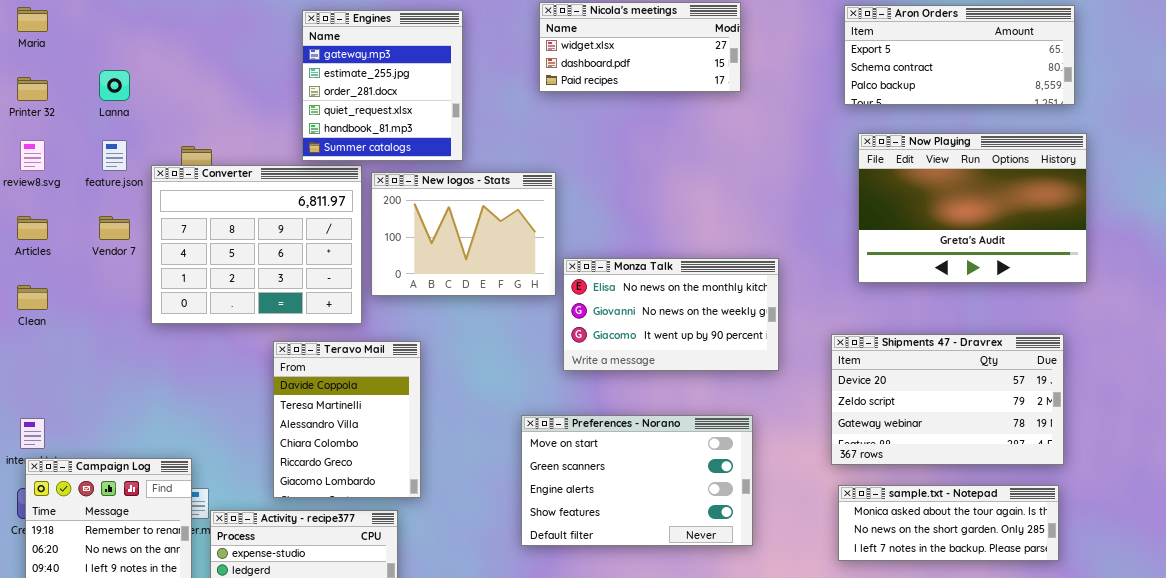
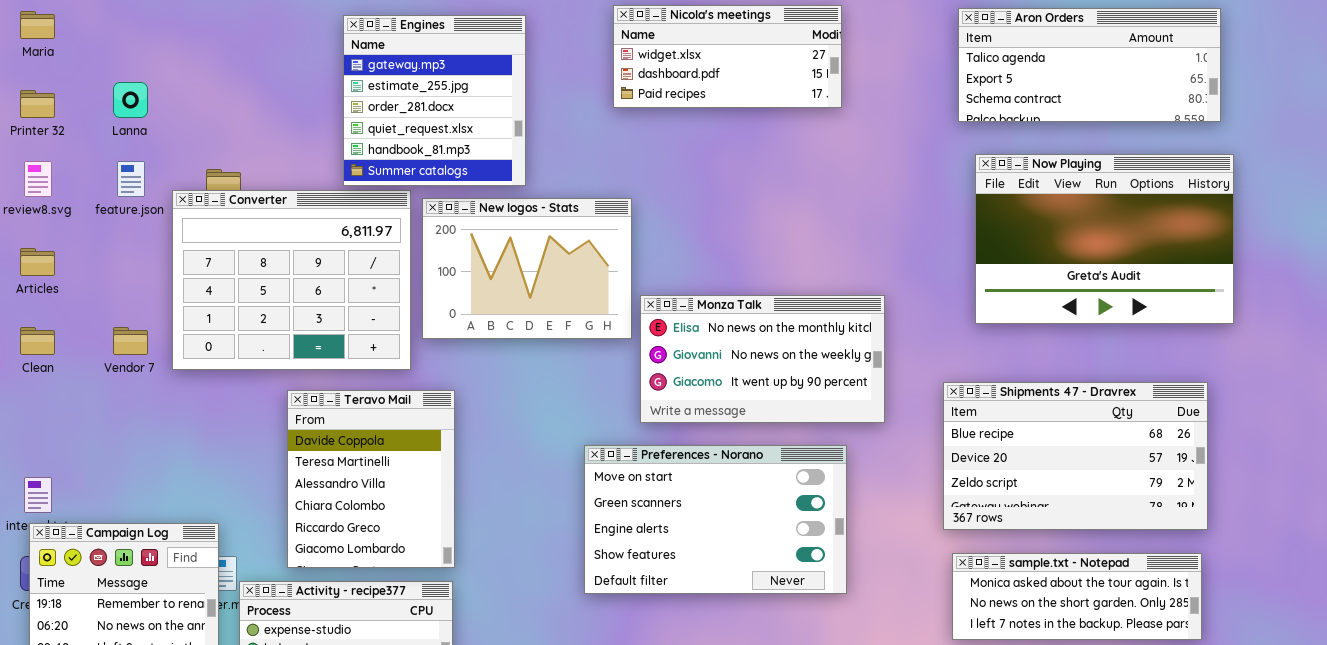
Aron Orders: [844,5,1075,105] -> [958,8,1221,122], scrolled up 1 row
Vendor 7: [99,216,130,240] -> [113,327,148,355], moved
Shipments 47 - Dravrex: [831,334,1064,465] -> [943,382,1208,530], scrolled up 1 row
Teravo Mail: [273,341,421,498] -> [287,390,455,568], moved
Preferences - Norano: [521,415,753,546] -> [584,445,847,594], moved

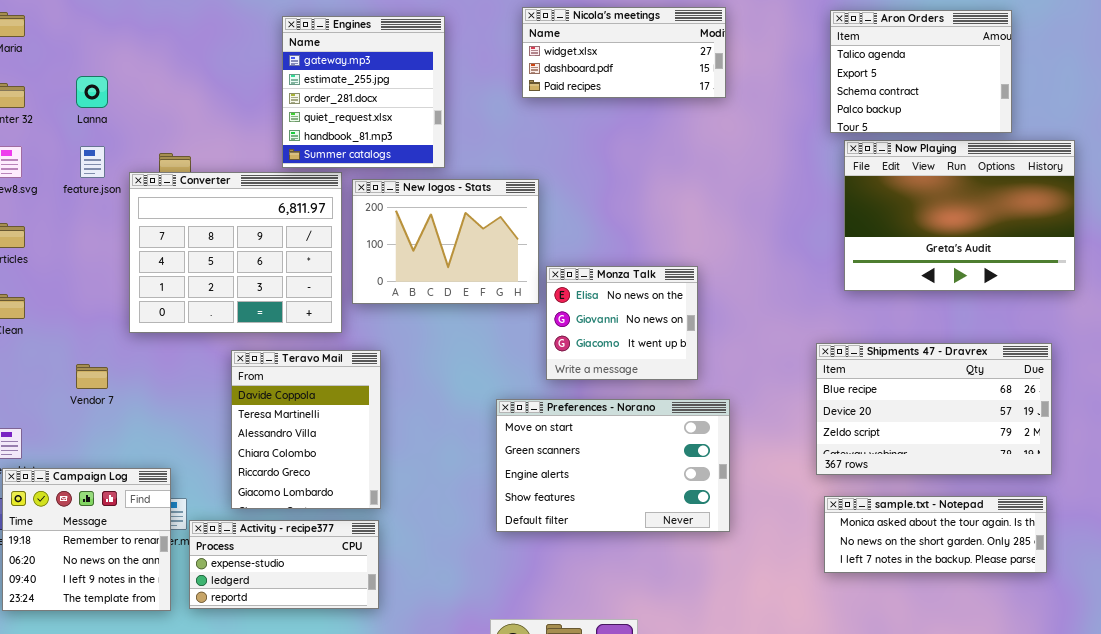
Aron Orders: [958,8,1221,122] -> [830,10,1012,133], resized
Monza Talk: [640,295,885,423] -> [546,266,698,380], resized
Vendor 7: [113,327,148,355] -> [76,364,108,389], moved

